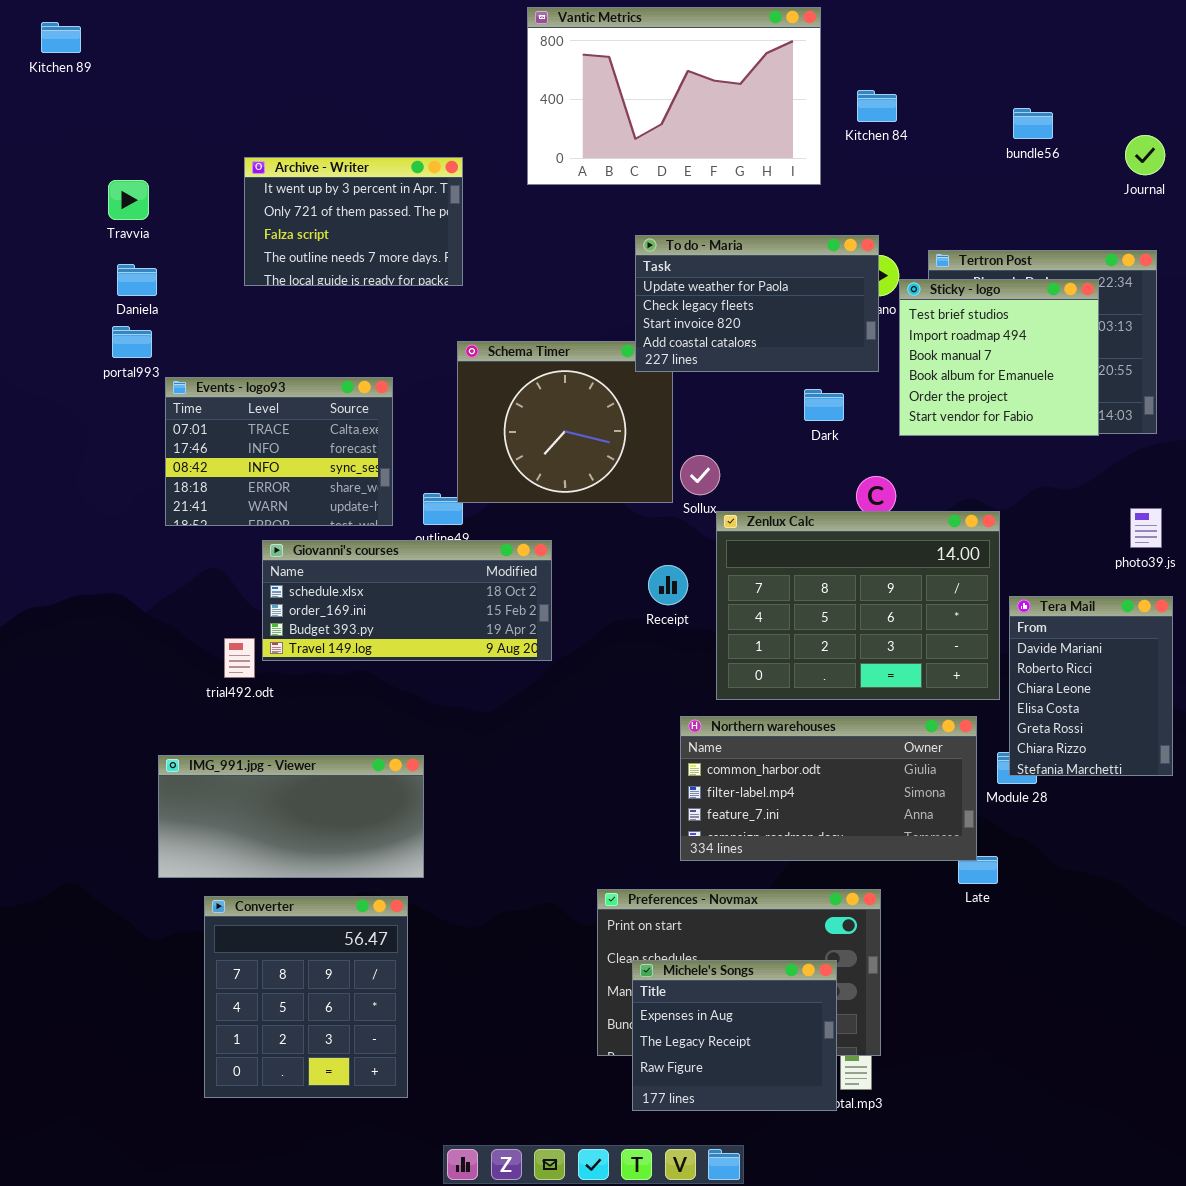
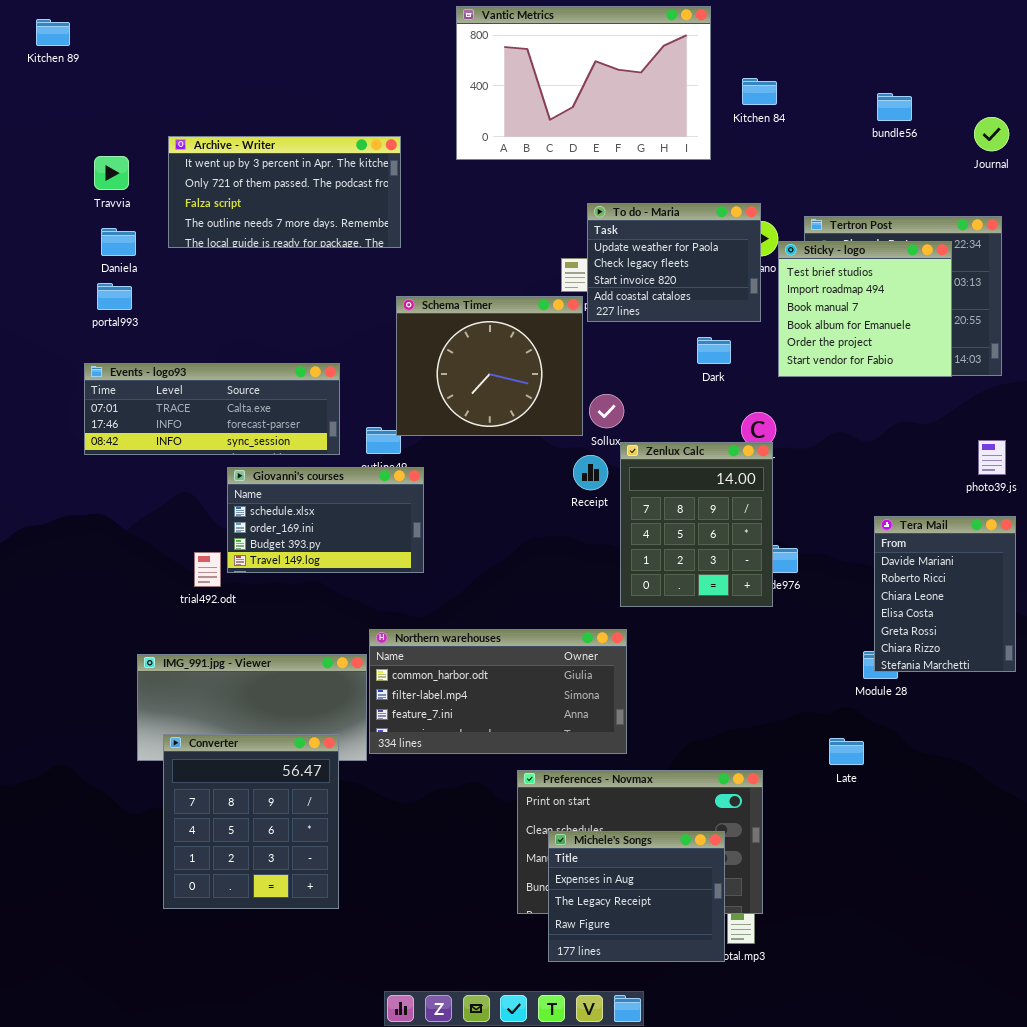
Archive - Writer: [244,157,463,286] -> [168,136,401,248], resized
To do - Maria: [635,235,879,372] -> [587,203,761,322], resized
Events - logo93: [165,377,393,526] -> [84,363,340,455], resized
Zenlux Calc: [716,511,1000,700] -> [620,442,773,607], resized
Giovanni's courses: [262,540,552,661] -> [227,467,424,573], resized
Receipt: [648,565,688,605] -> [573,455,608,490], moved
Northern warehouses: [680,716,977,861] -> [369,629,627,754], moved
Converter: [204,896,408,1098] -> [163,734,339,909], moved

